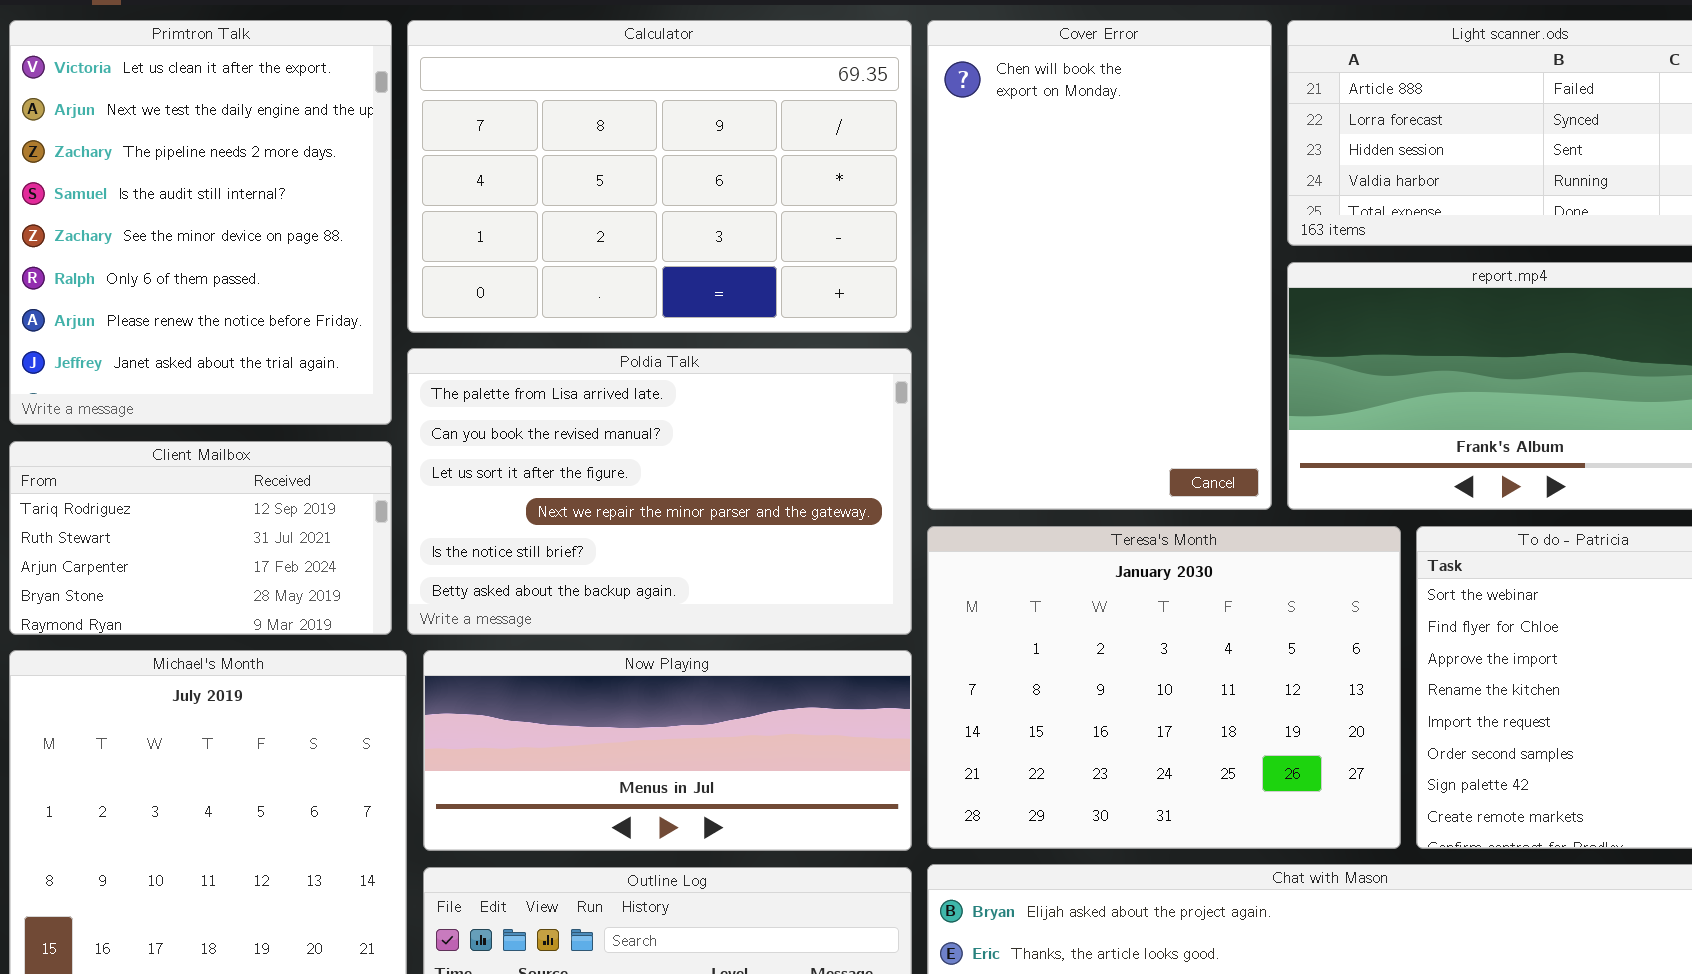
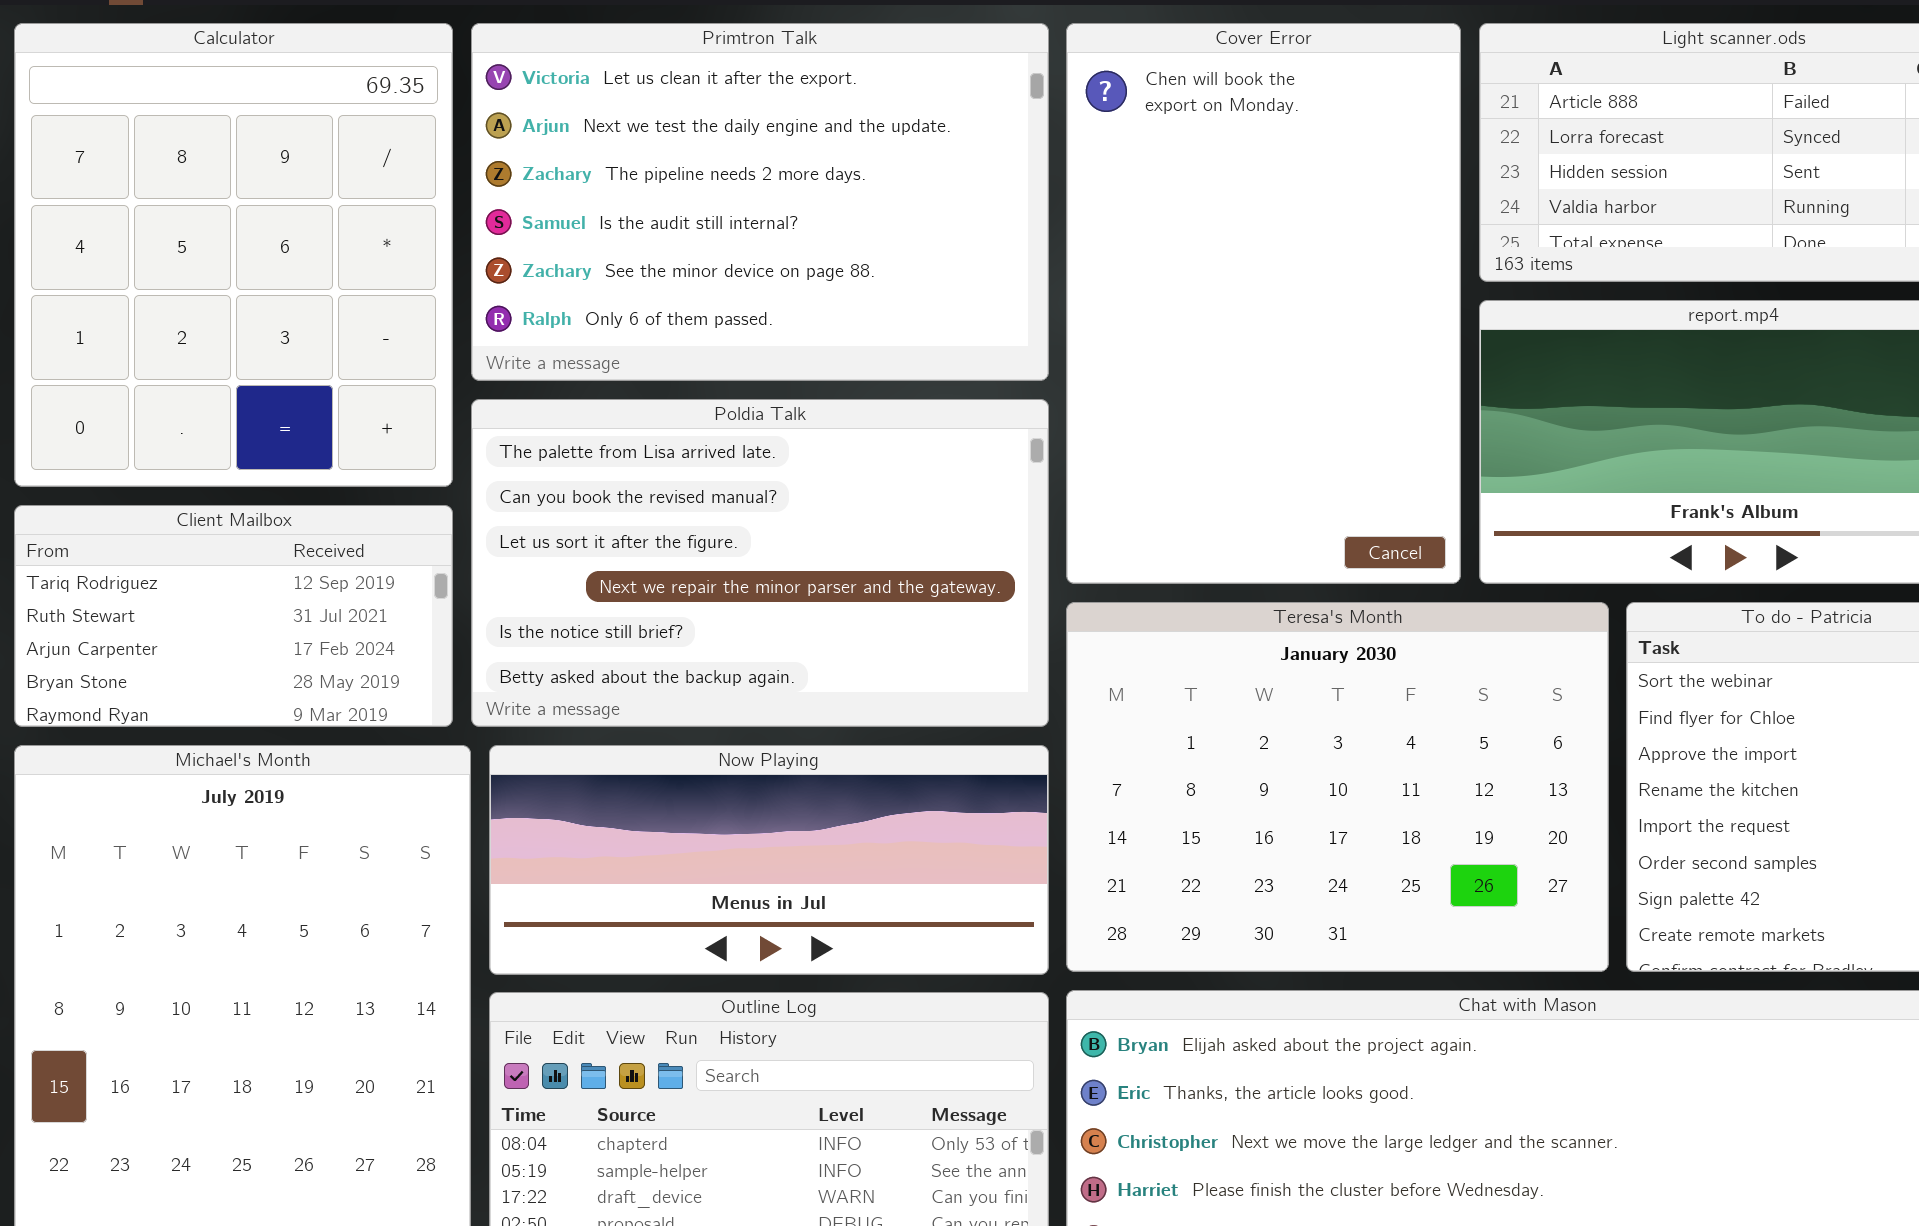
Primtron Talk: [9,20,392,425] -> [471,23,1049,381], moved, resized
Calculator: [407,20,912,333] -> [14,23,453,487], moved, resized

